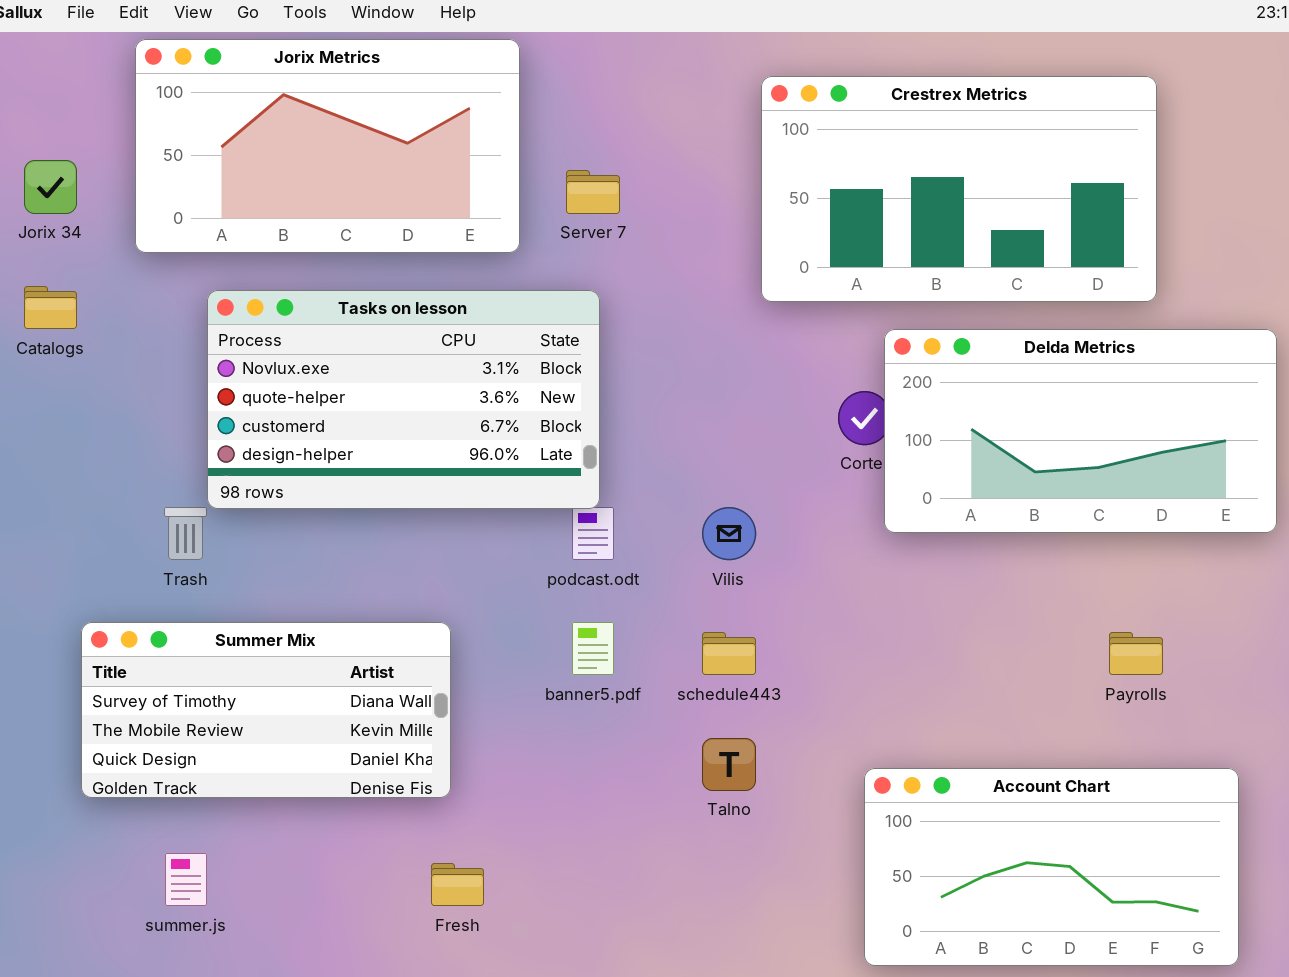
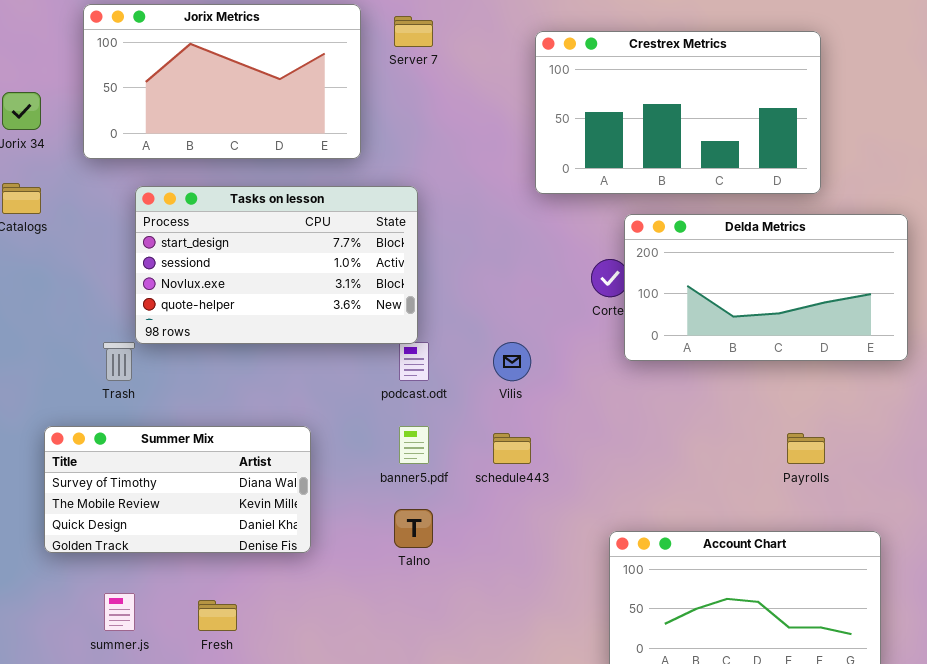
Server 7: [566,170,620,214] -> [394,16,433,47], moved
Tasks on lesson: [207,290,600,509] -> [135,186,418,344], scrolled up 2 rows
Talno: [702,738,756,791] -> [394,509,433,548], moved
Fresh: [431,863,484,906] -> [198,600,237,631], moved

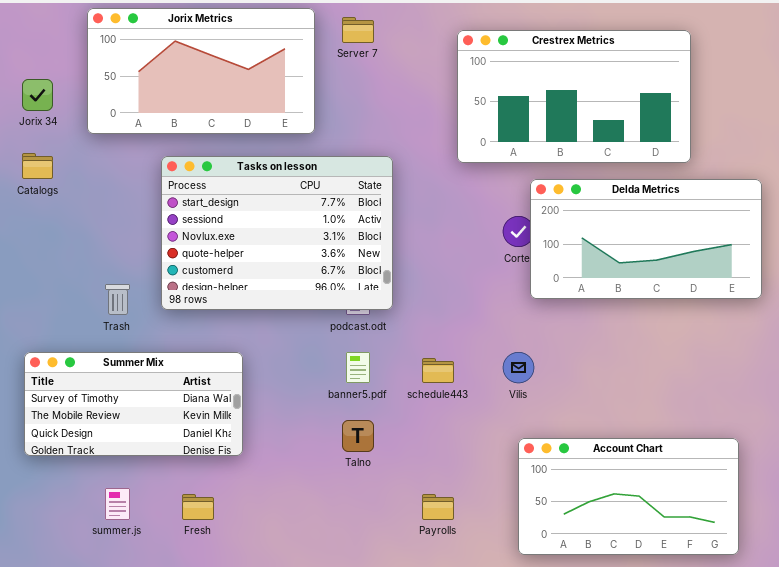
Tasks on lesson: [135,186,418,344] -> [161,156,393,310], moved, resized
Vilis: [493,342,531,381] -> [503,352,534,383], moved
Summer Mix: [44,426,311,553] -> [24,352,243,456], moved
Payrolls: [787,433,825,464] -> [422,494,454,520], moved

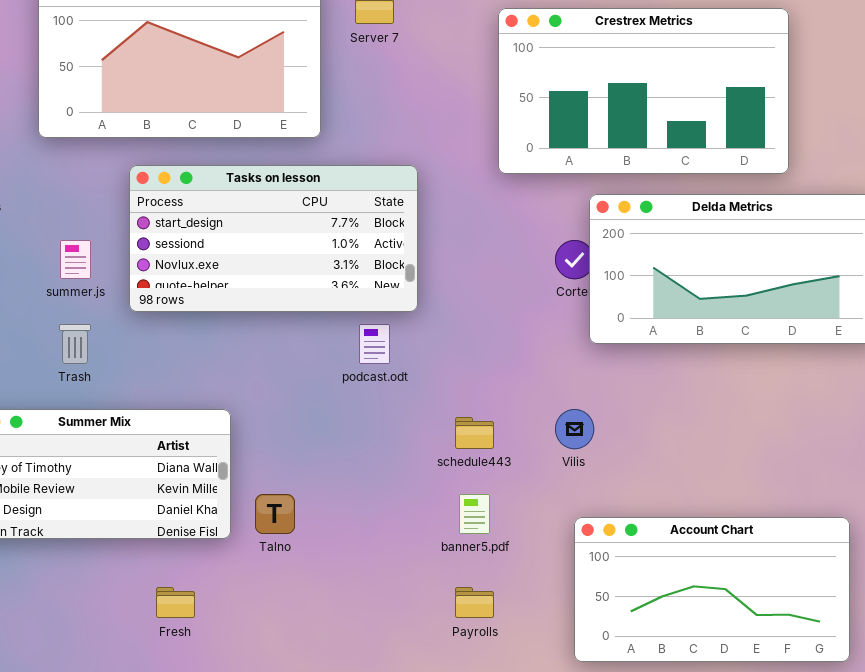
Tasks on lesson: [161,156,393,310] -> [129,165,418,312], resized
banner5.pdf: [346,352,370,383] -> [459,494,490,534], moved
Talno: [342,420,374,452] -> [255,494,295,534], moved
summer.js: [105,488,130,520] -> [60,240,91,279], moved

